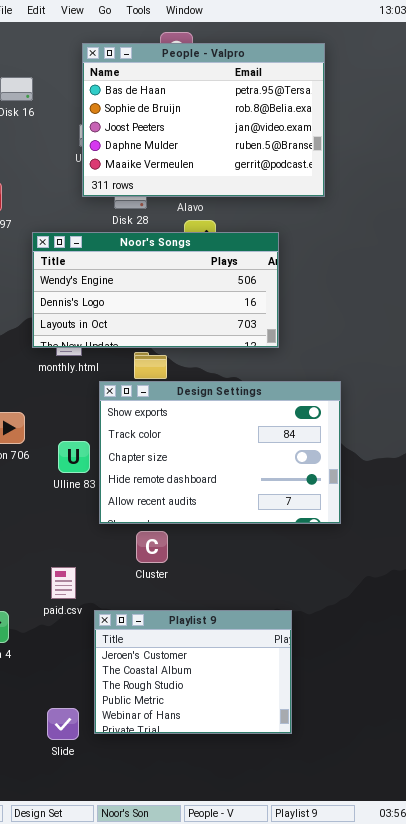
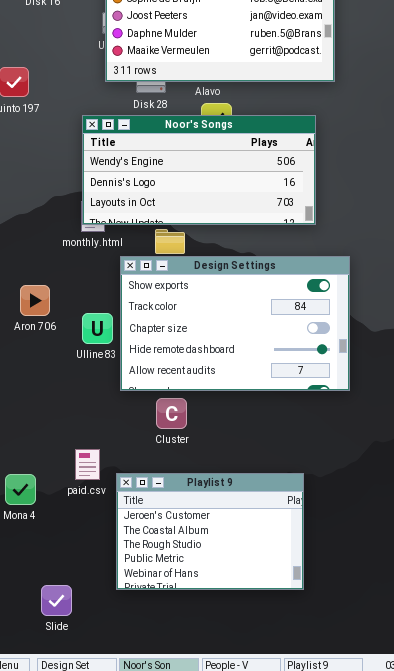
Noor's Songs: [32,232,279,348] -> [82,115,316,225], moved
paid.csv: [51,567,76,599] -> [75,449,100,480], moved
Slide: [47,708,79,740] -> [41,585,72,616], moved

